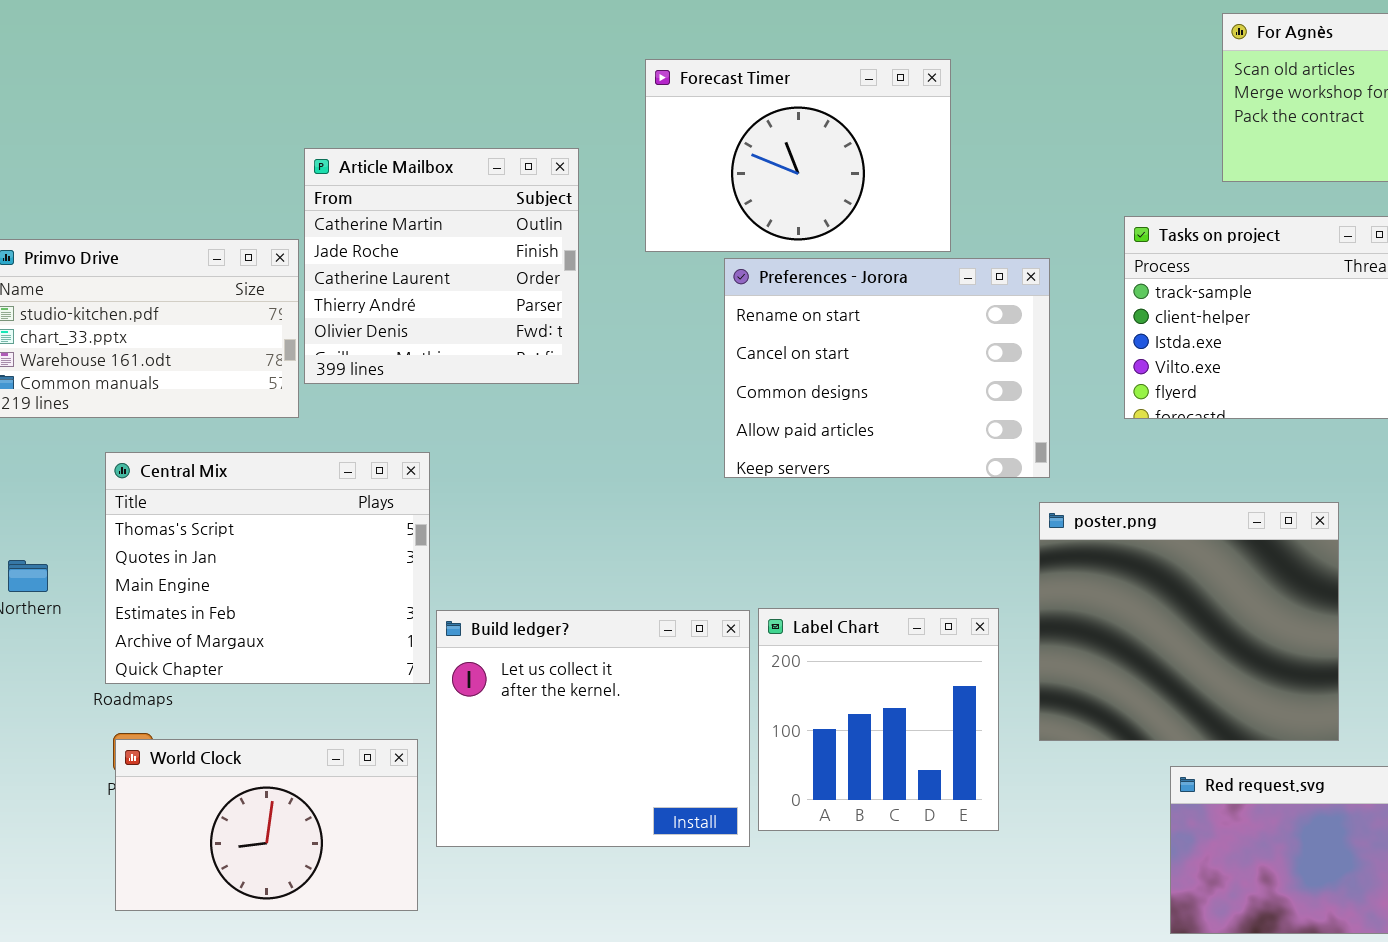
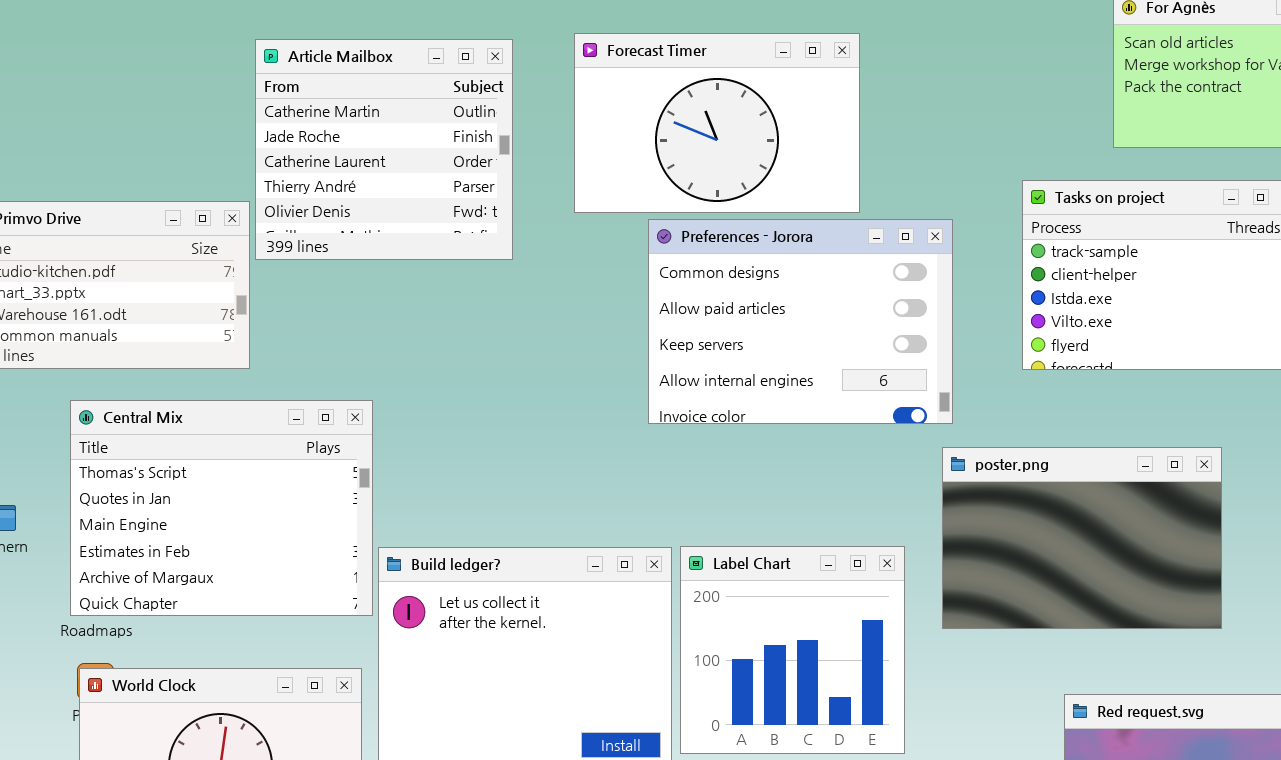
Article Mailbox: [304,148,579,384] -> [255,39,513,260], moved
Preferences - Jorora: [724,258,1050,478] -> [648,219,953,424], scrolled down 2 rows
poster.png: [1039,502,1339,741] -> [942,447,1222,629], resized

